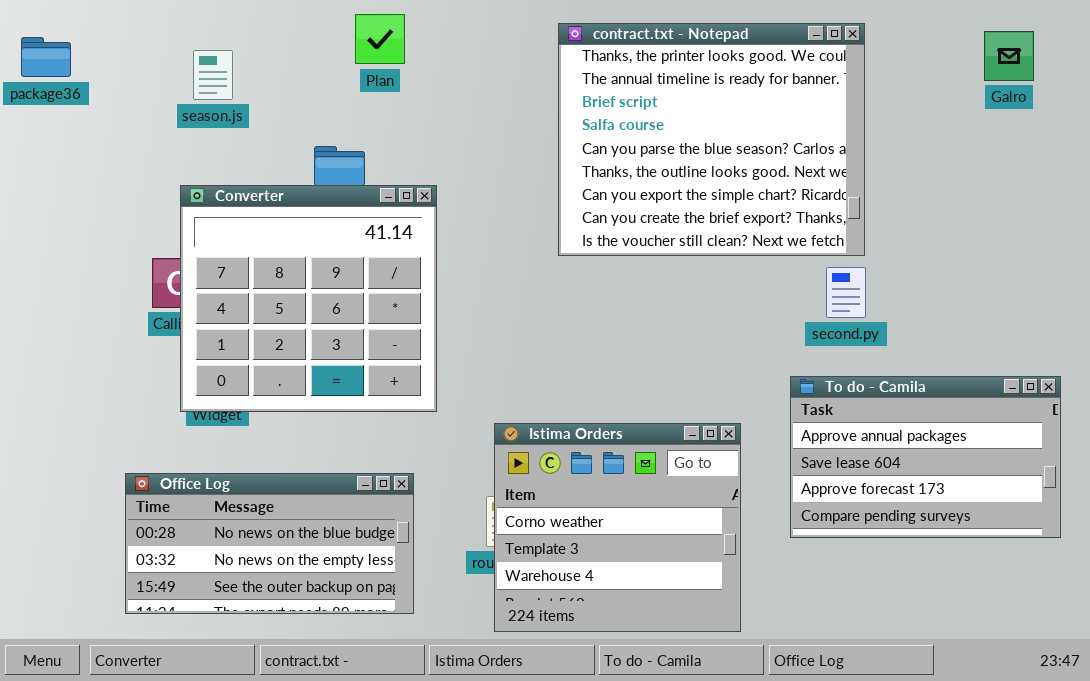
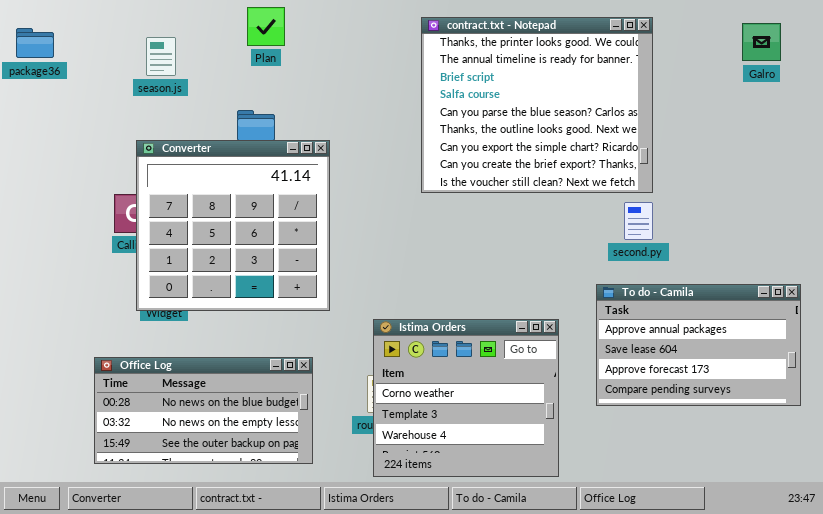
Plan: [355,14,405,64] -> [247,7,285,46], moved

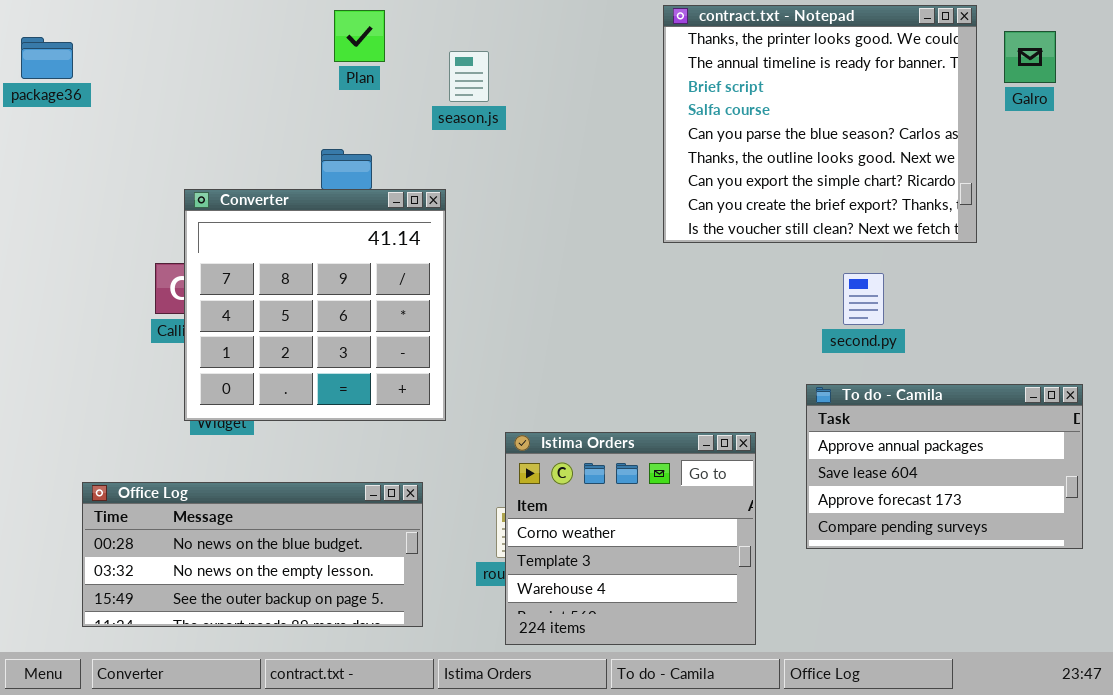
contract.txt - Notepad: [421,17,653,193] -> [663,5,977,243], moved
season.js: [146,37,176,76] -> [449,51,489,102], moved
Office Log: [94,357,313,464] -> [82,482,423,627], resized

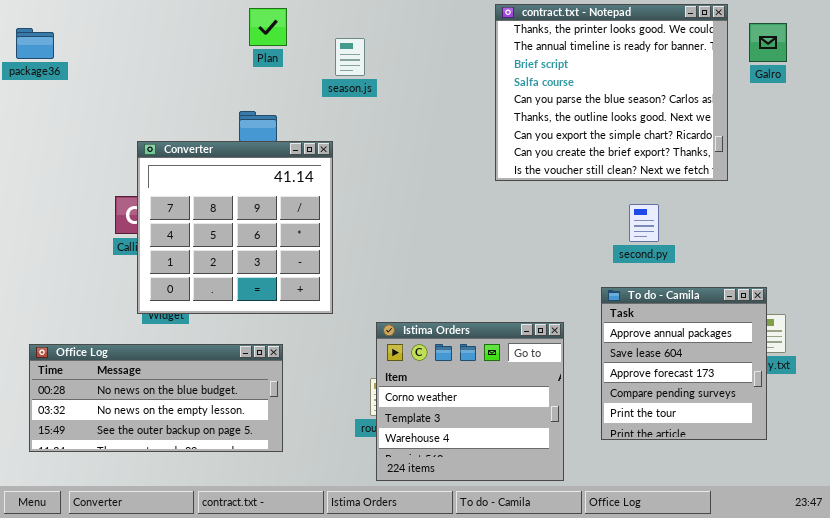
To do - Camila: [806,384,1083,549] -> [601,287,767,440], resized
Office Log: [82,482,423,627] -> [29,344,283,452], moved

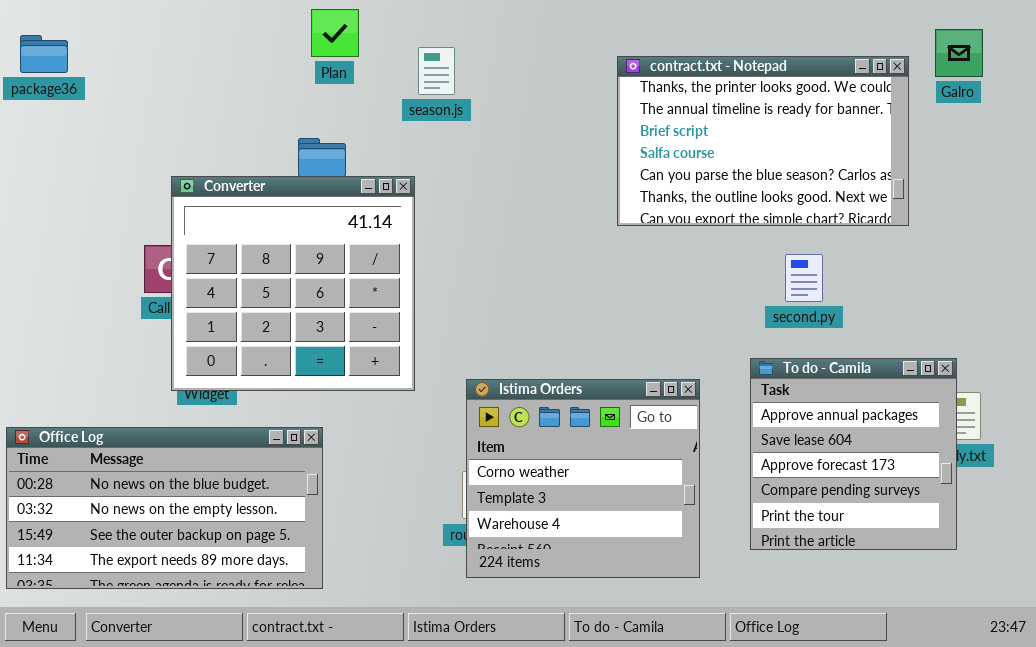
contract.txt - Notepad: [495,4,728,181] -> [617,56,909,226], resized
Istima Orders: [376,322,564,481] -> [466,379,700,578], moved
Office Log: [29,344,283,452] -> [6,427,323,589], moved, resized

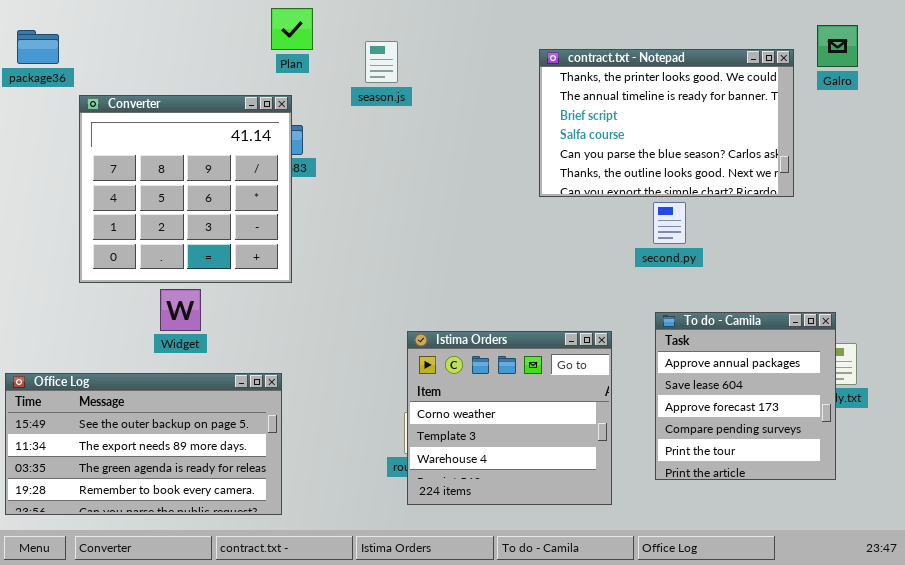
Converter: [171,176,415,391] -> [79,95,292,283], moved
second.py: [785,254,823,302] -> [653,202,686,244], moved
Office Log: [6,427,323,589] -> [5,373,282,515], scrolled down 2 rows

